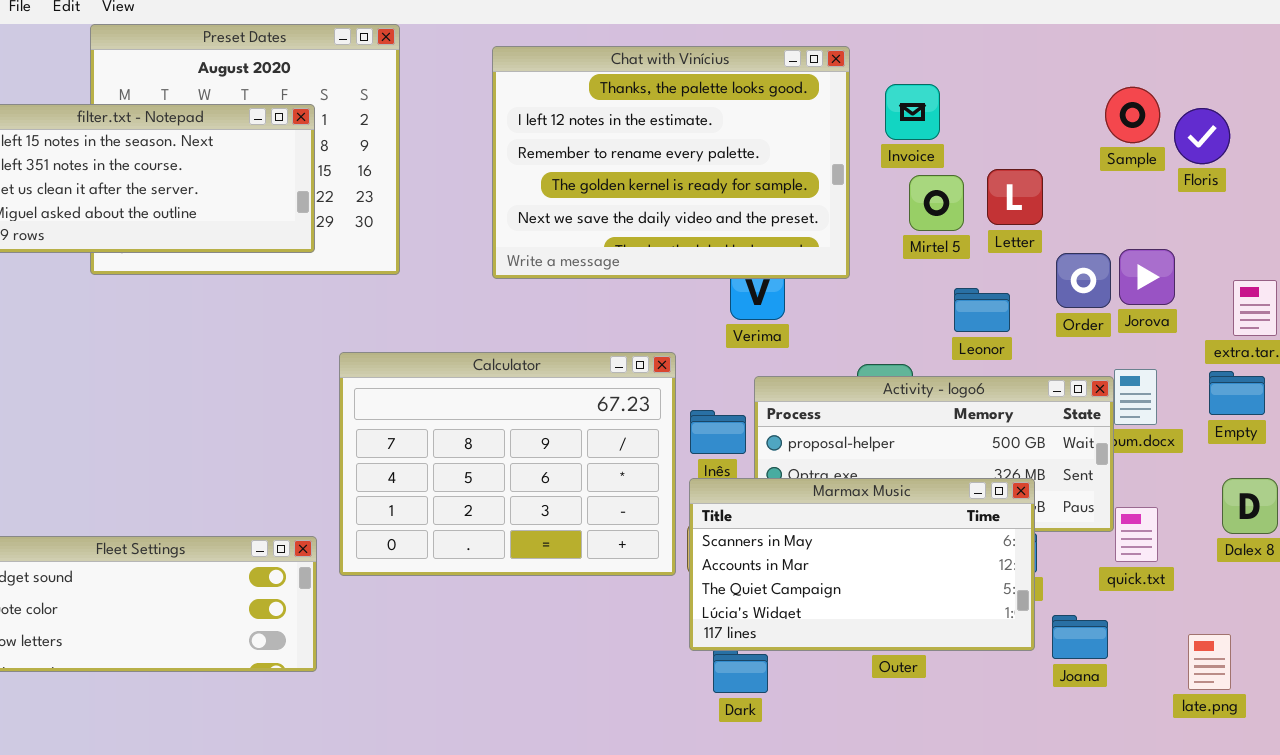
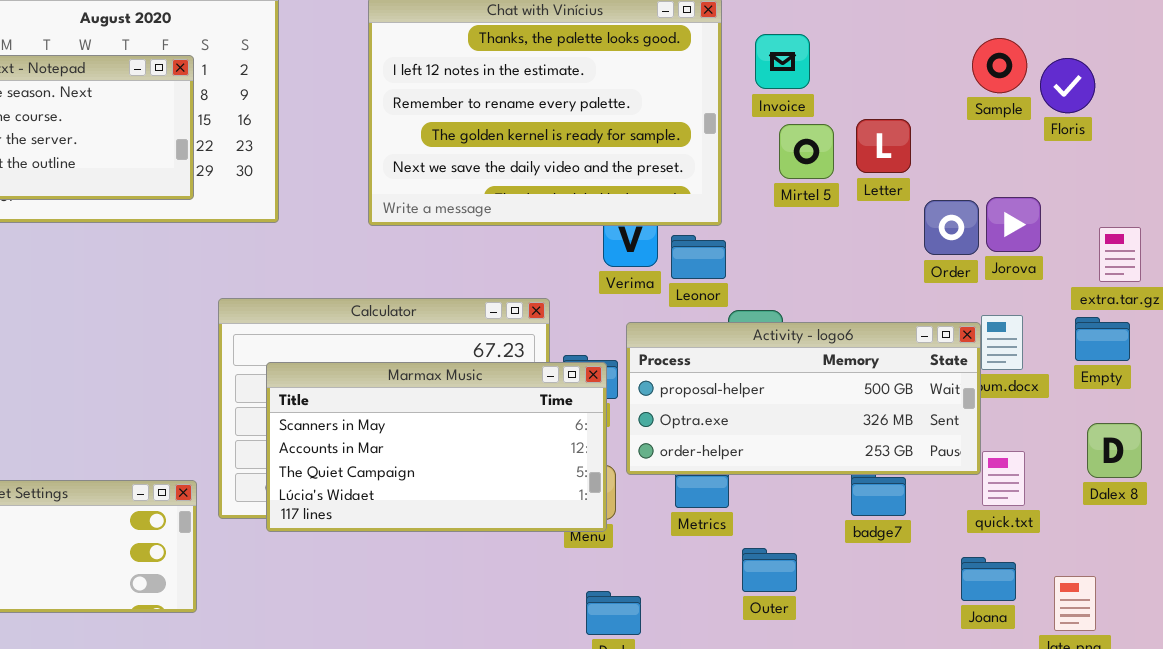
Leonor: [954,288,1010,332] -> [671,235,726,279], moved
Marmax Music: [689,478,1035,651] -> [266,362,607,532], moved
Joana: [1052,615,1108,659] -> [961,557,1016,601], moved

